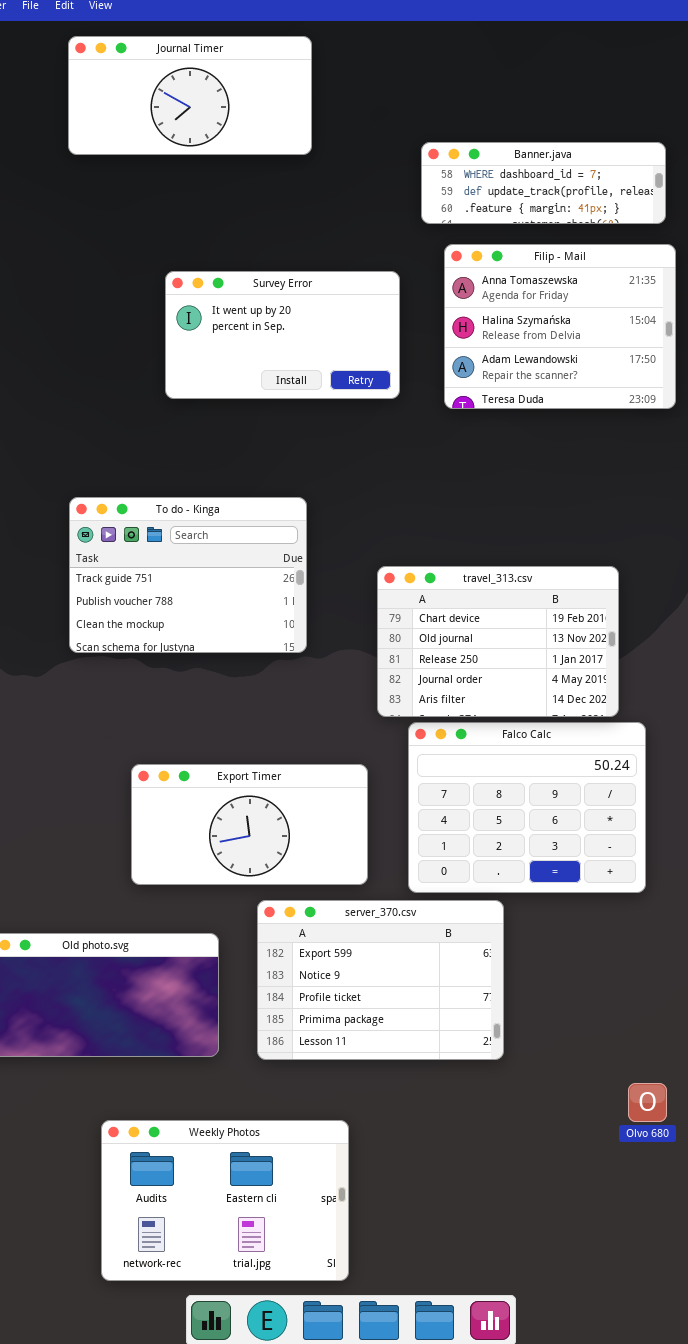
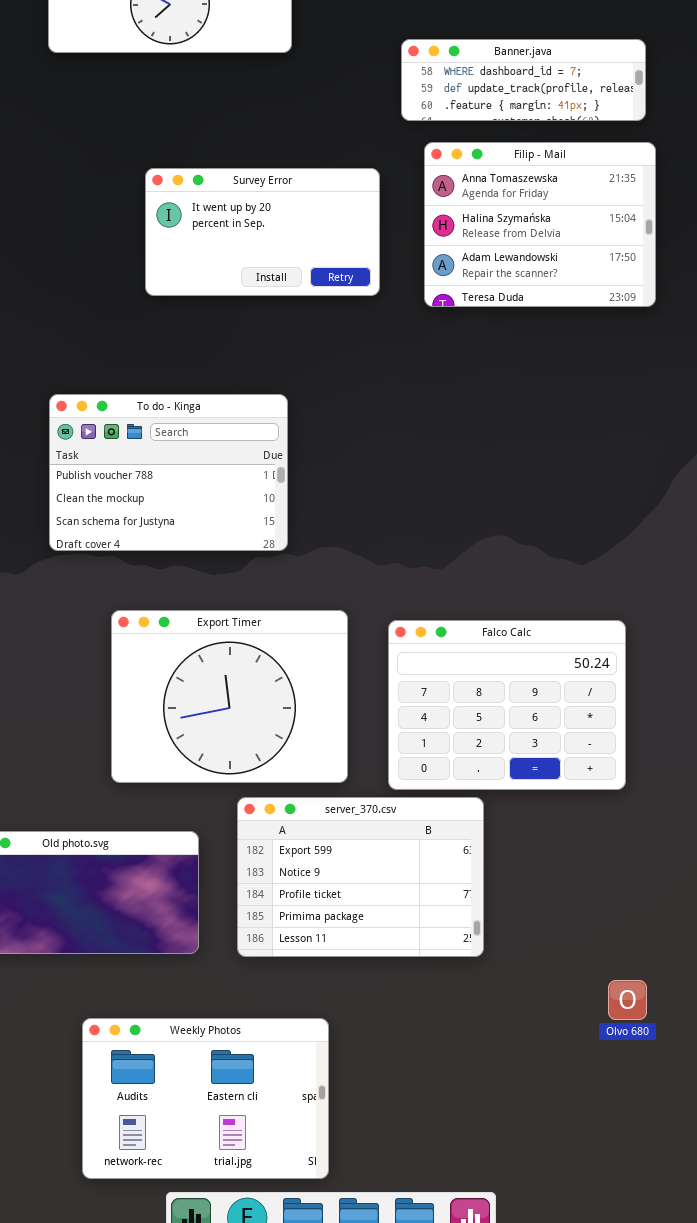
To do - Kinga: [69,497,307,653] -> [49,394,288,551], scrolled down 1 row
travel_313.csv: [377,566,619,717] -> none, closed
Export Timer: [131,764,368,885] -> [111,610,348,783], resized

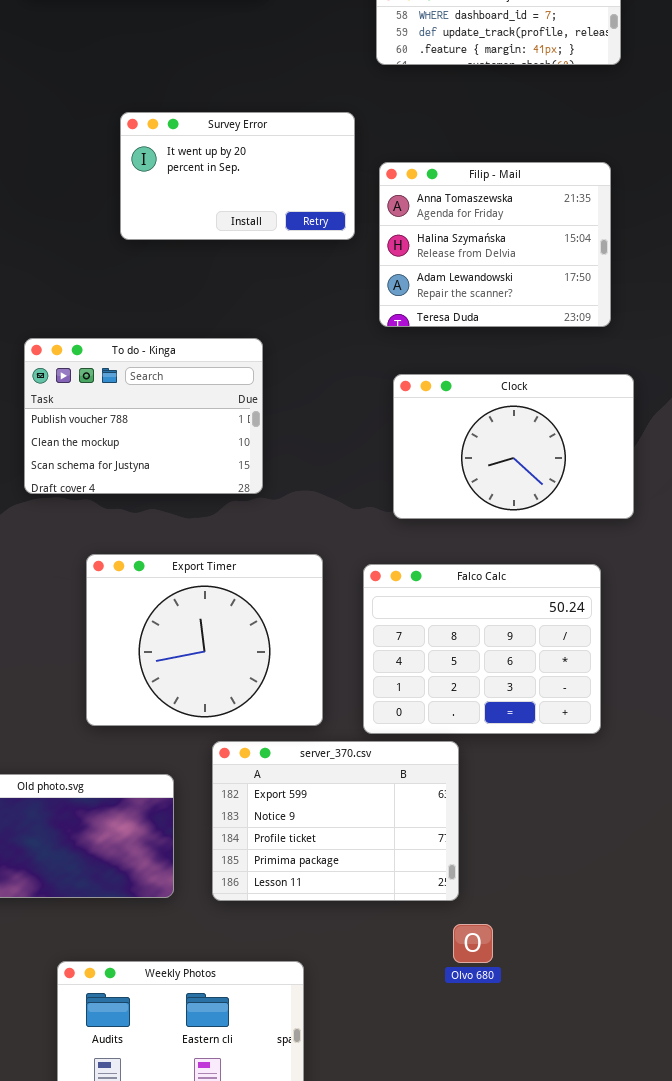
Filip - Mail: [424,142,656,307] -> [379,162,611,327], moved
Clock: none -> [393,374,634,519], opened
Olvo 680: [608,980,647,1020] -> [453,924,493,963], moved

